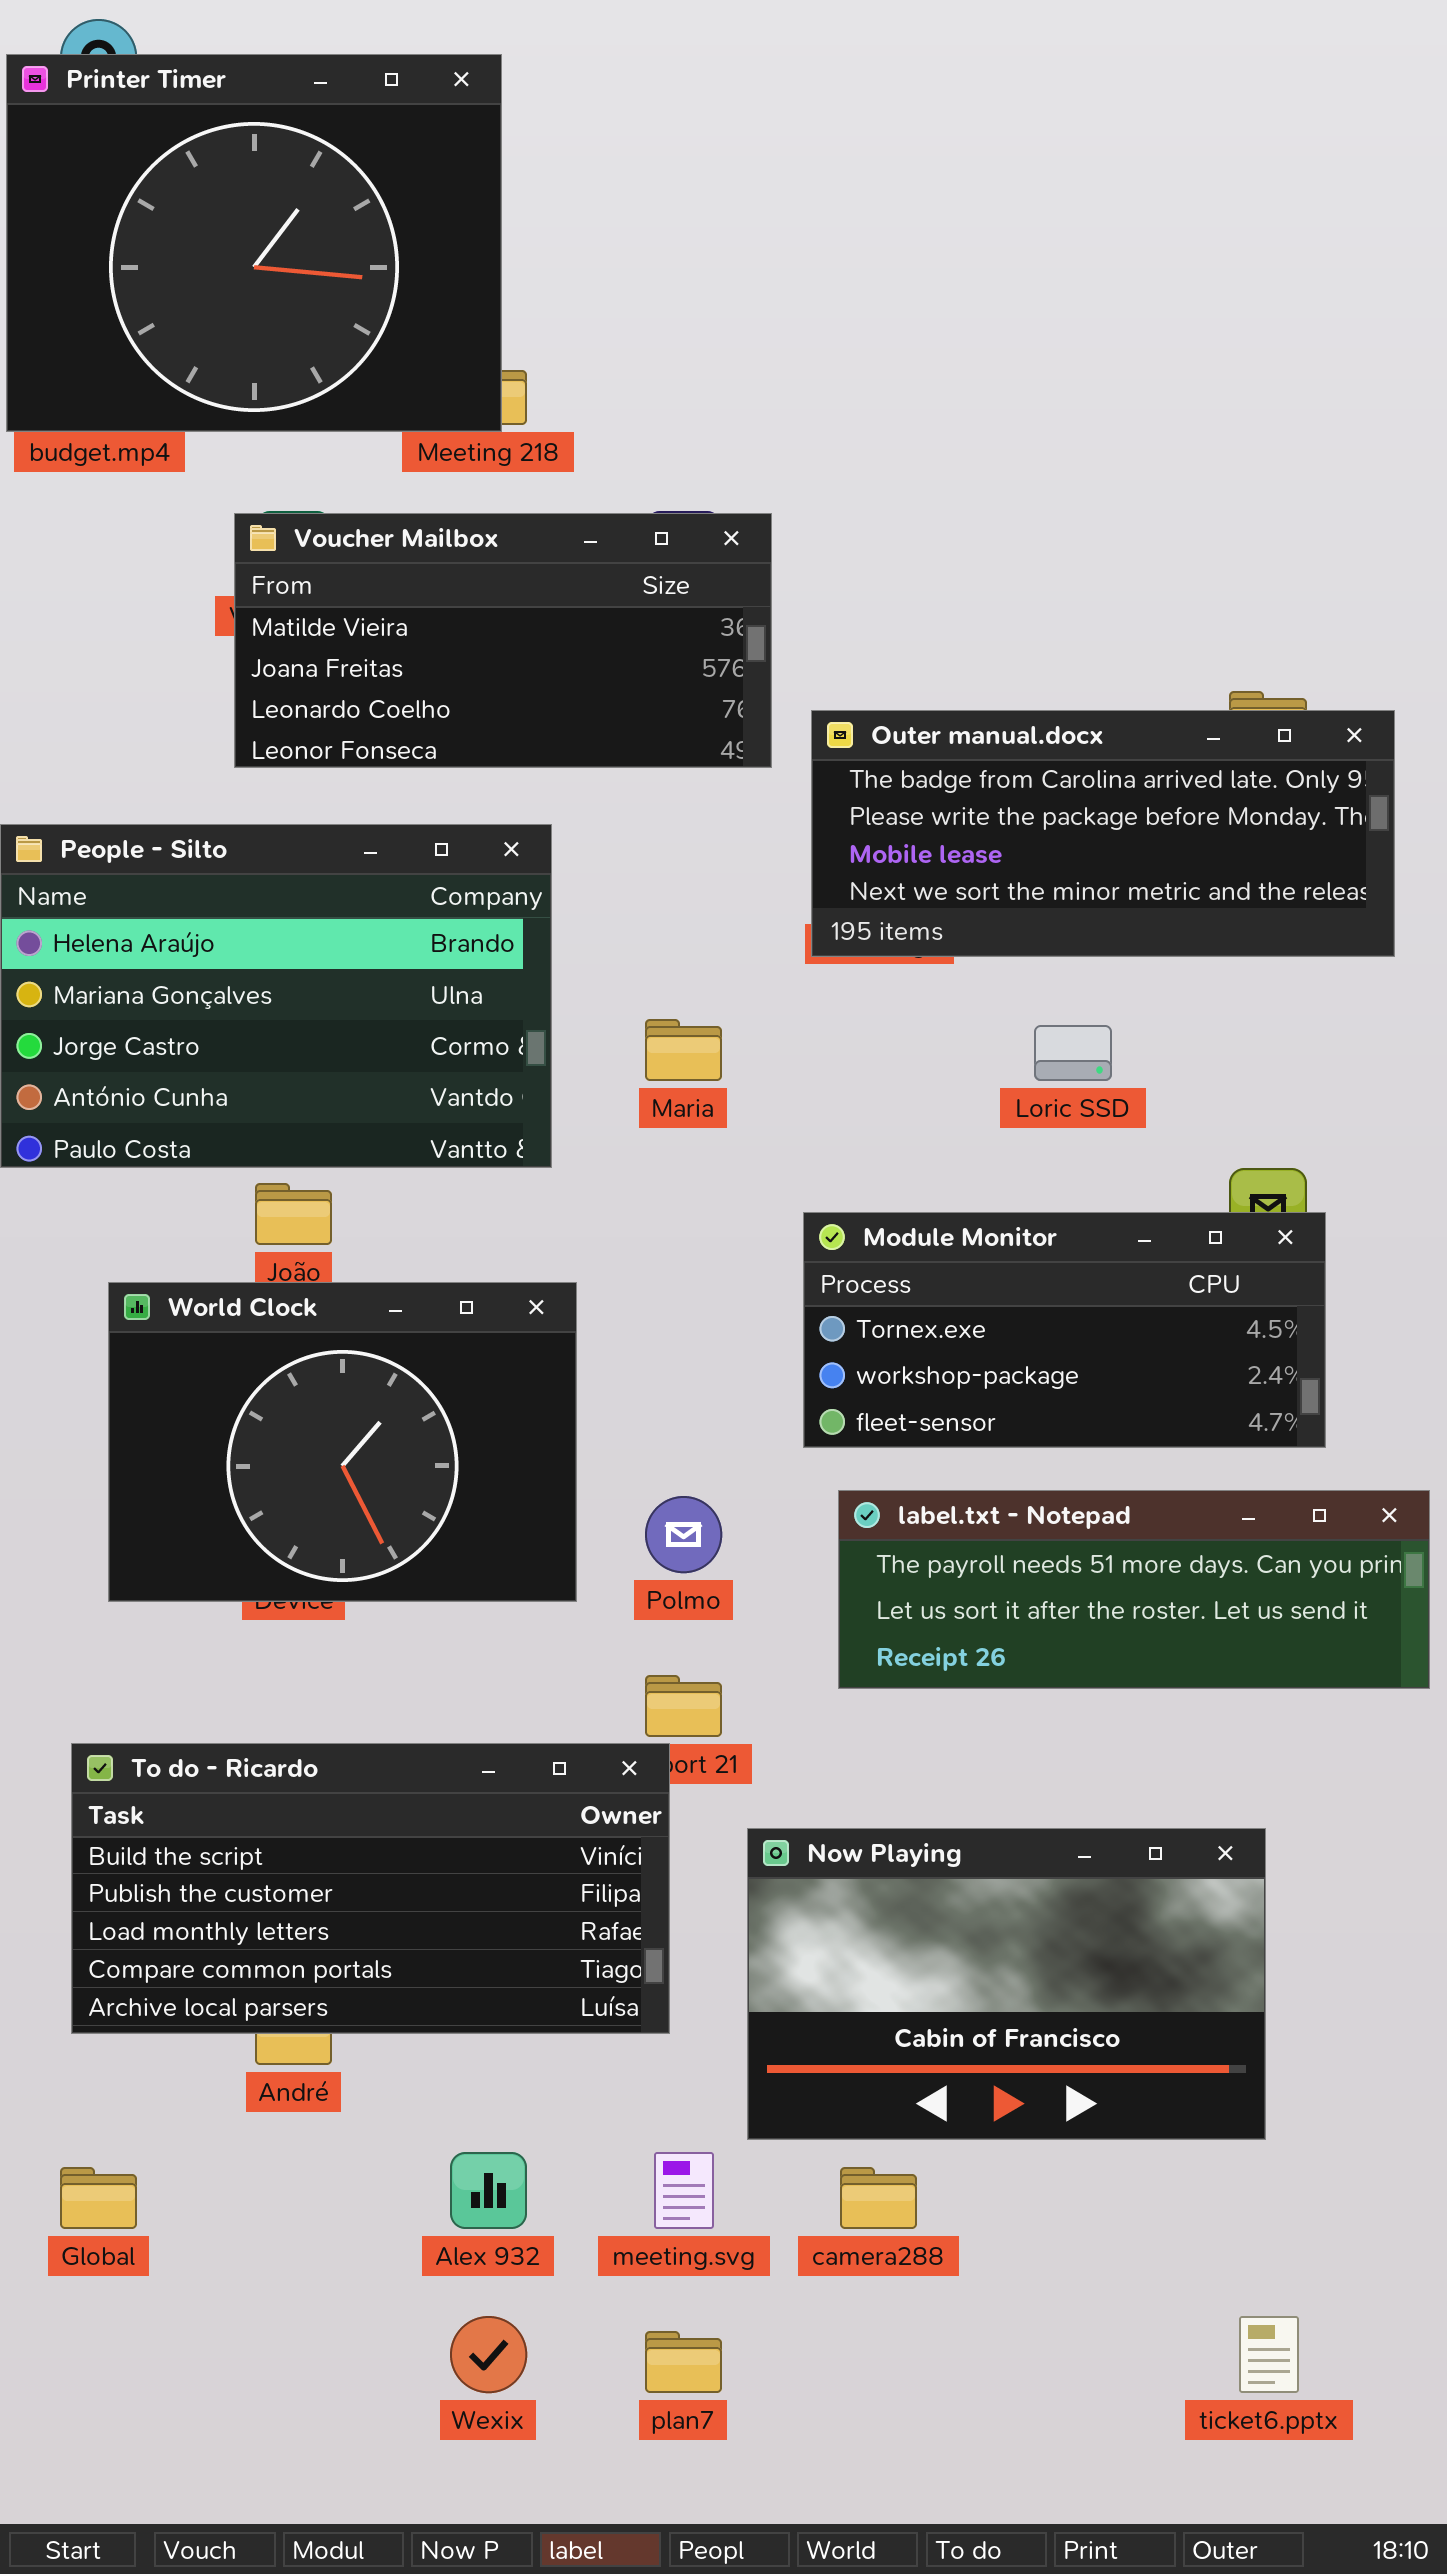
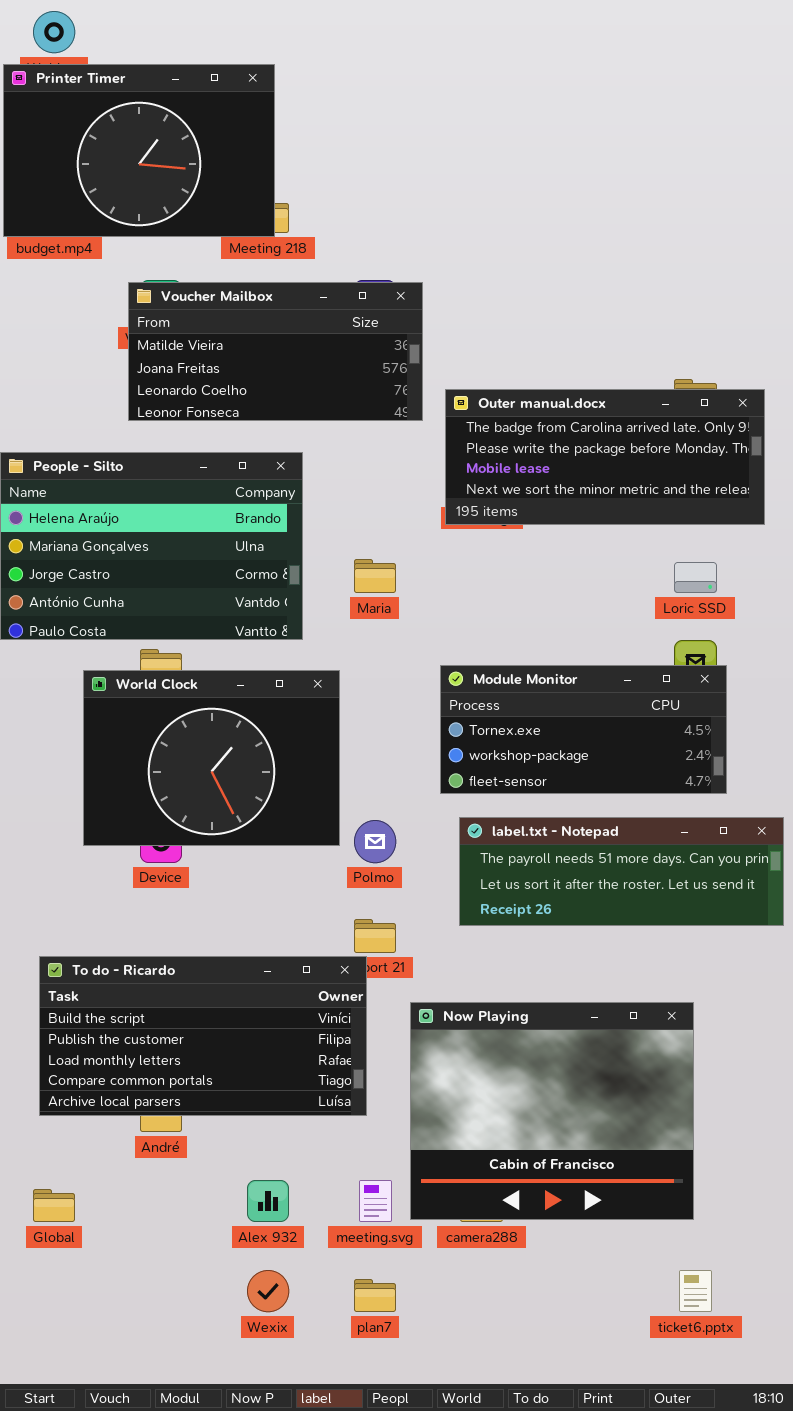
Printer Timer: [6,54,502,432] -> [3,64,275,237], resized
Loric SSD: [1034,1025,1112,1081] -> [674,562,717,593], moved
World Clock: [108,1282,577,1602] -> [83,670,340,846], moved
Now Playing: [747,1828,1266,2140] -> [410,1002,694,1220], resized

